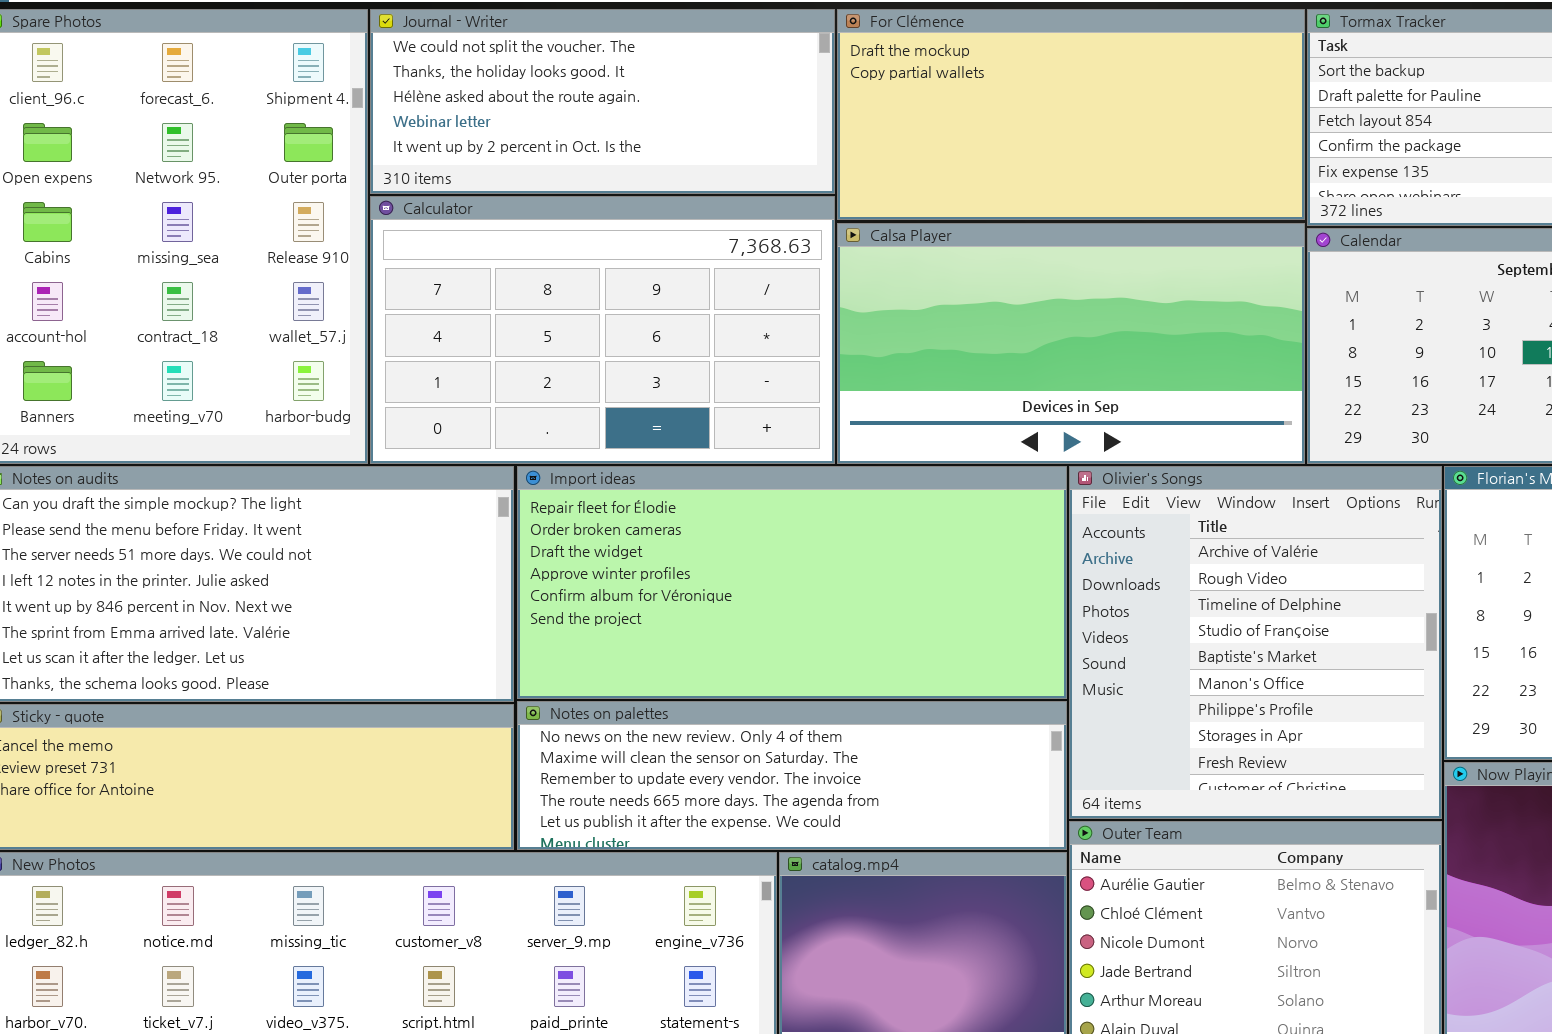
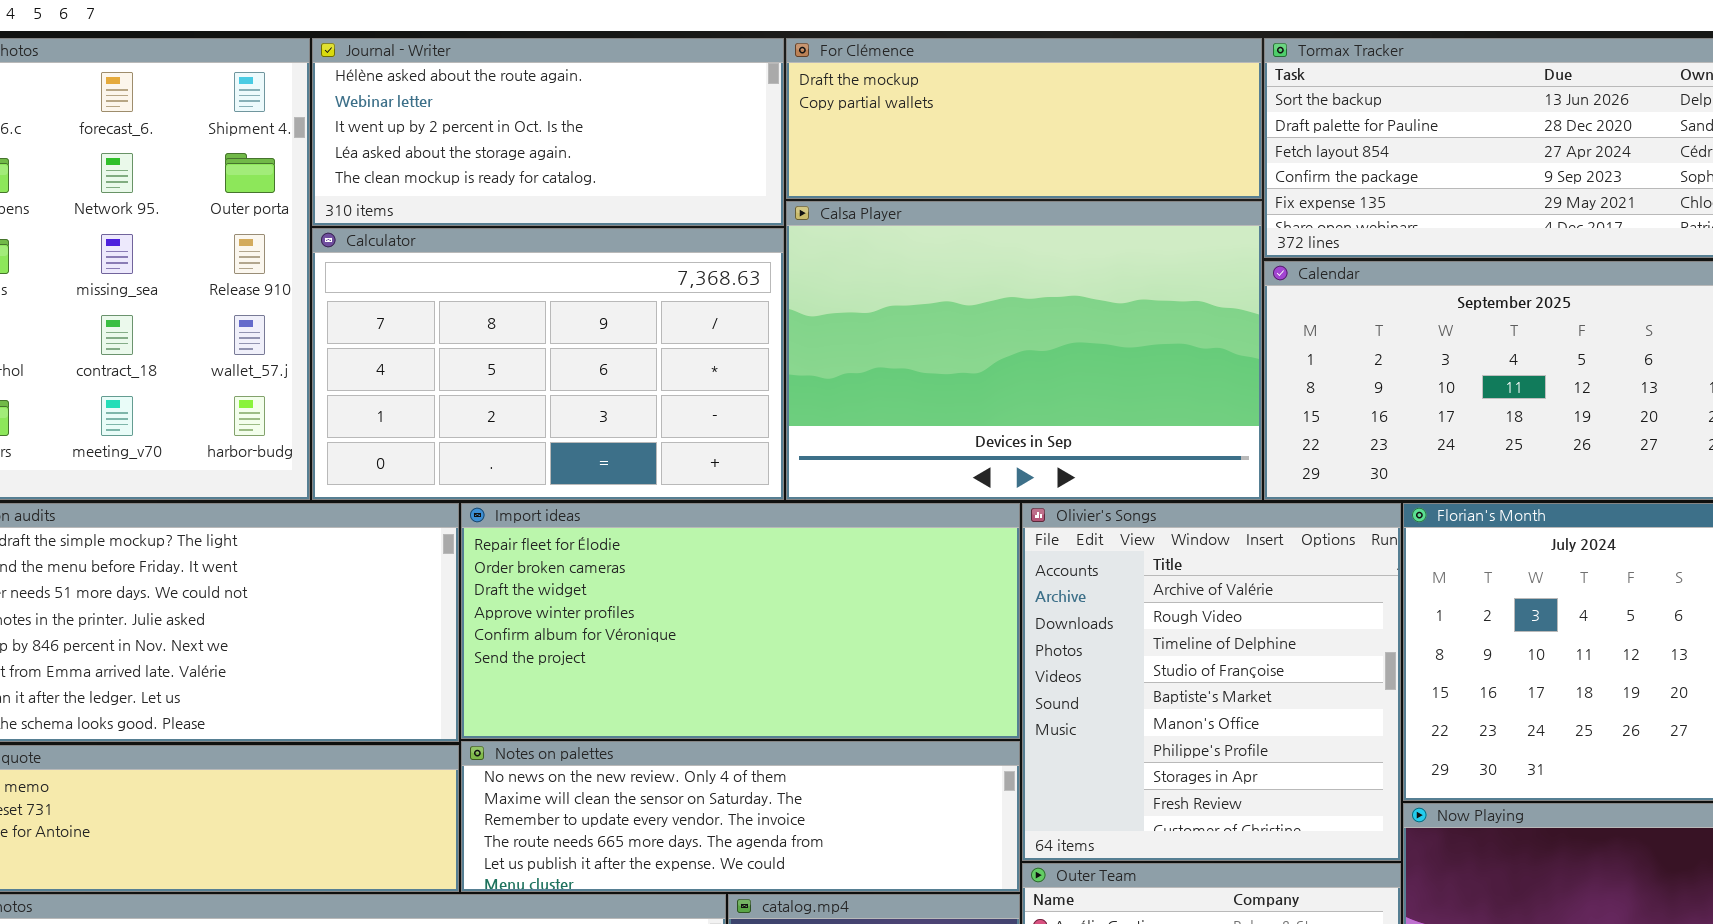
Journal - Writer: [370,9,835,194] -> [312,38,784,226], scrolled down 2 rows
For Clémence: [837,9,1305,220] -> [786,38,1262,199], resized
Calsa Player: [837,223,1305,464] -> [786,201,1262,500], resized

